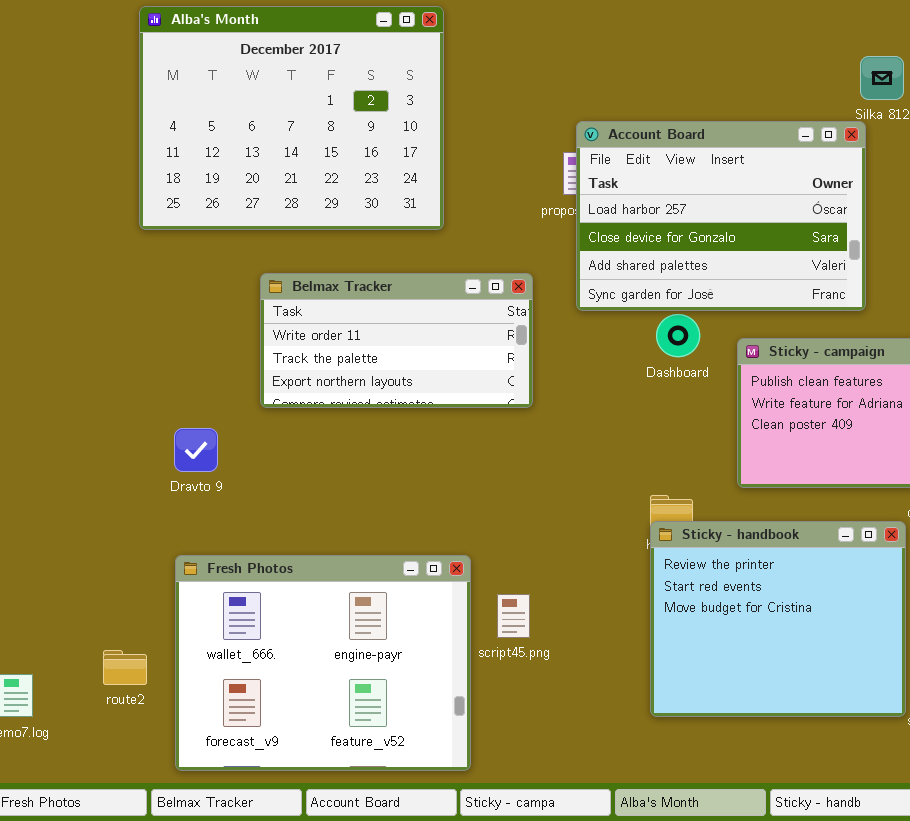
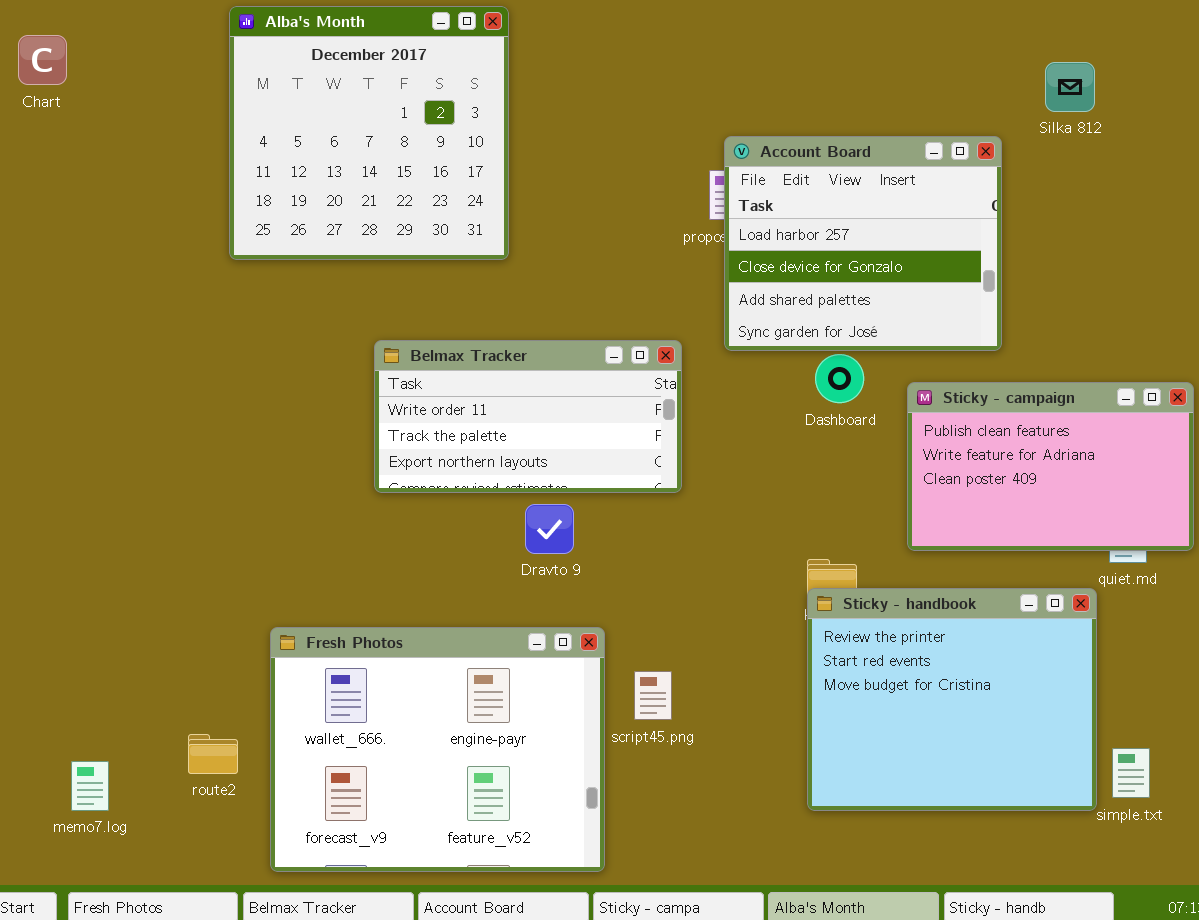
Alba's Month: [139,6,444,230] -> [229,6,509,260], resized
Account Board: [576,121,866,311] -> [724,136,1002,351], resized
Belmax Tracker: [260,273,533,408] -> [374,340,682,493], moved
Dravto 9: [174,428,218,472] -> [525,504,574,554], moved

